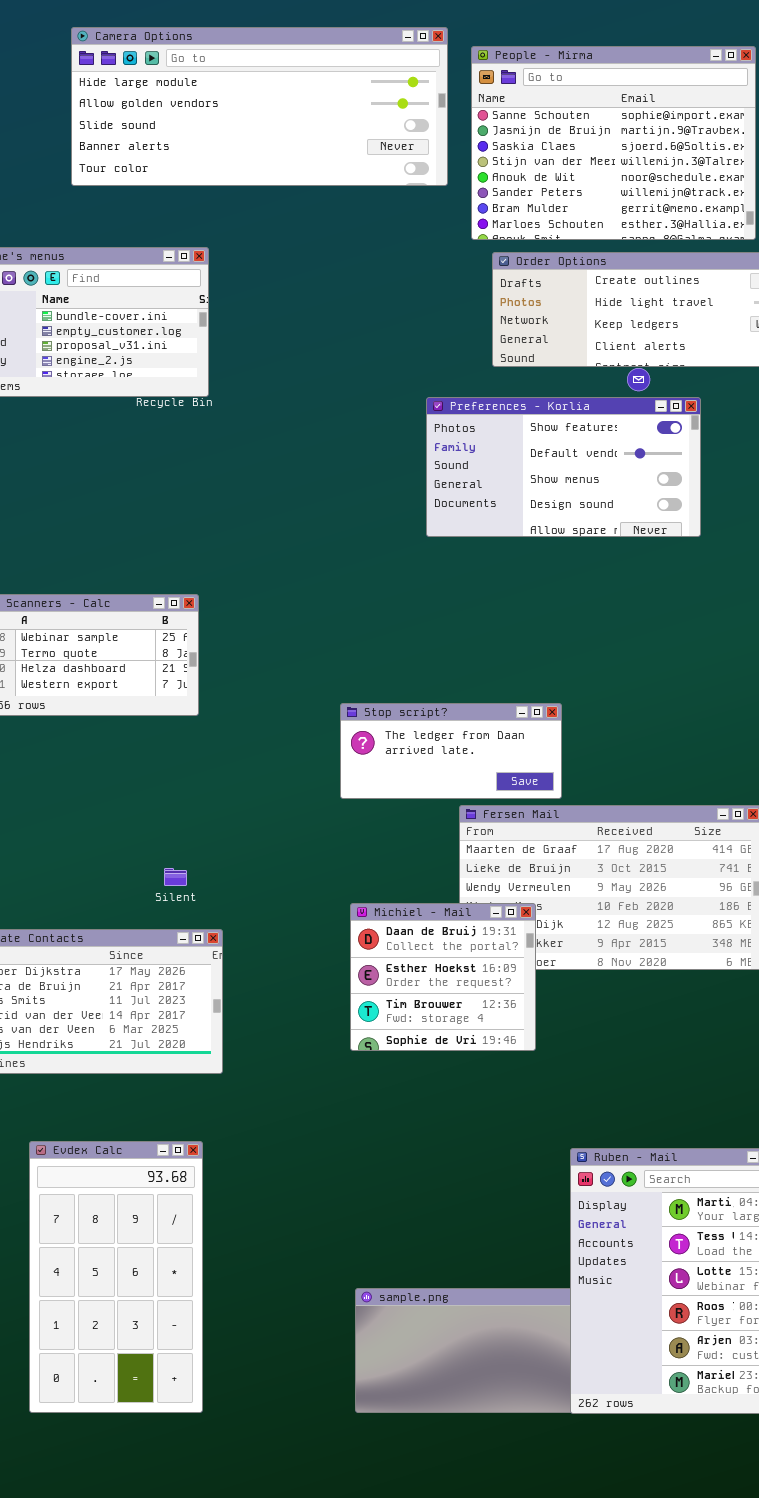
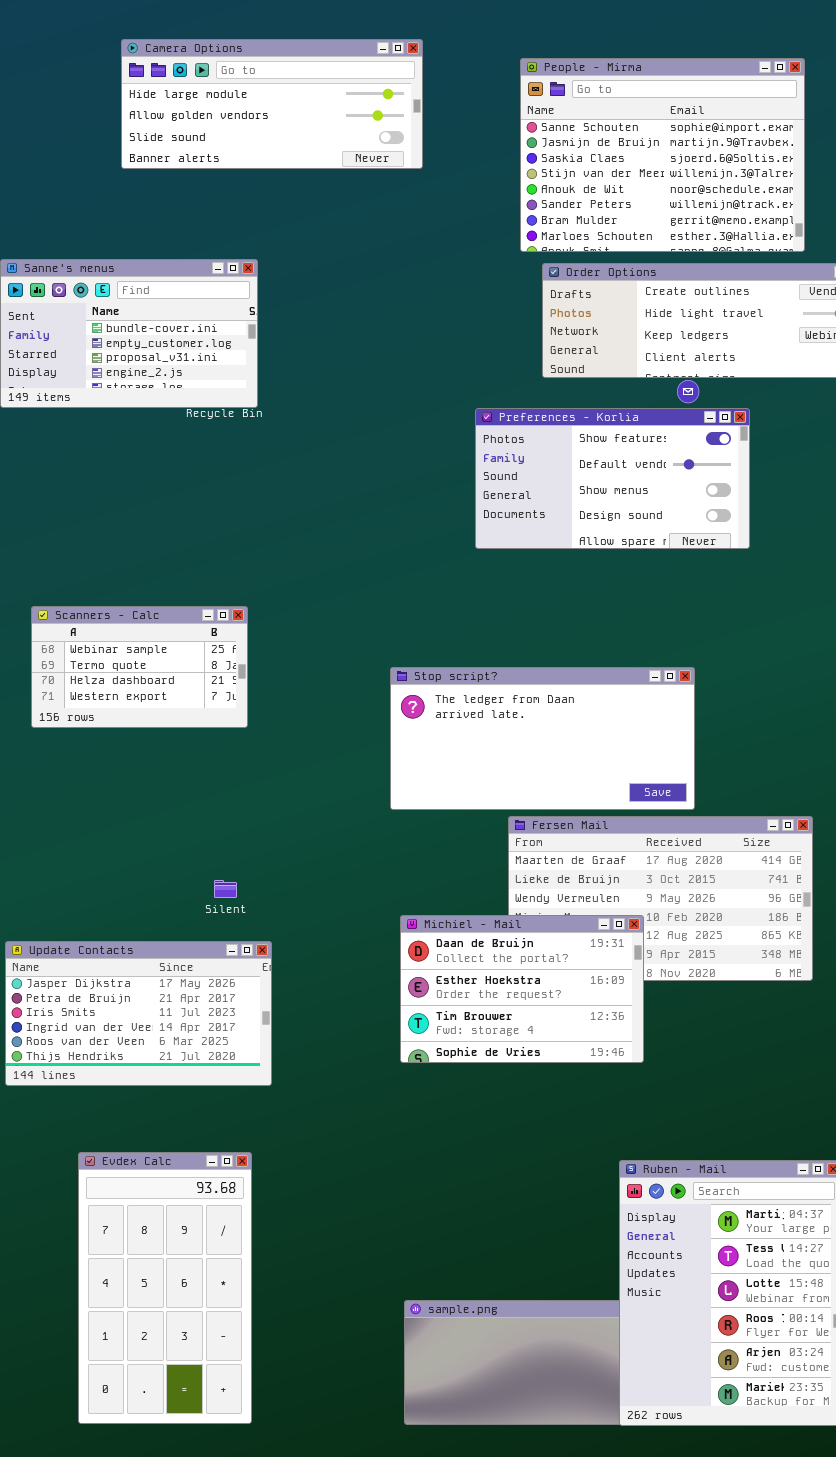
Camera Options: [71,27,448,186] -> [121,39,423,169], resized
Stop script?: [340,703,562,799] -> [390,667,695,810], resized
Michiel - Mail: [350,903,536,1051] -> [400,915,644,1063], resized

